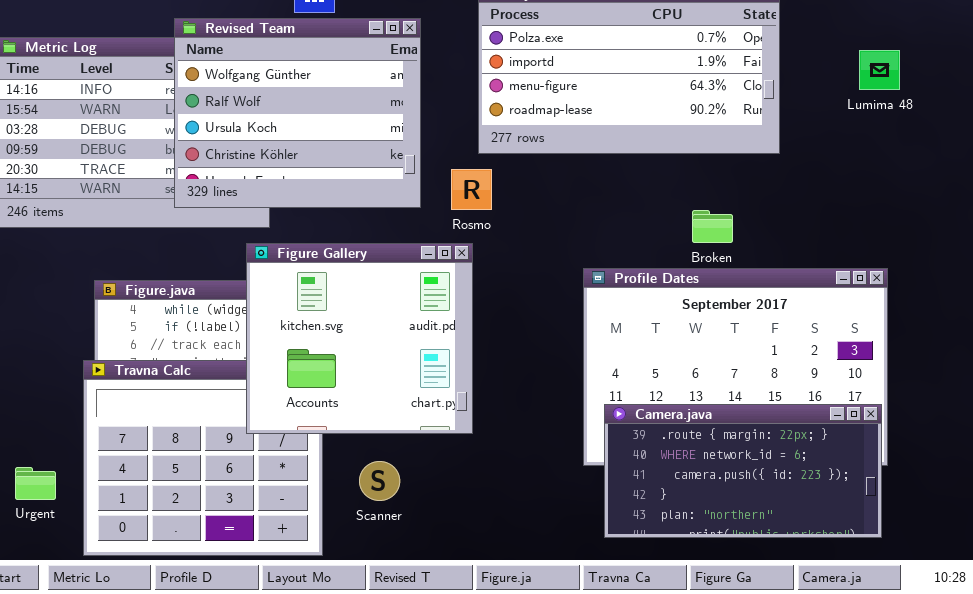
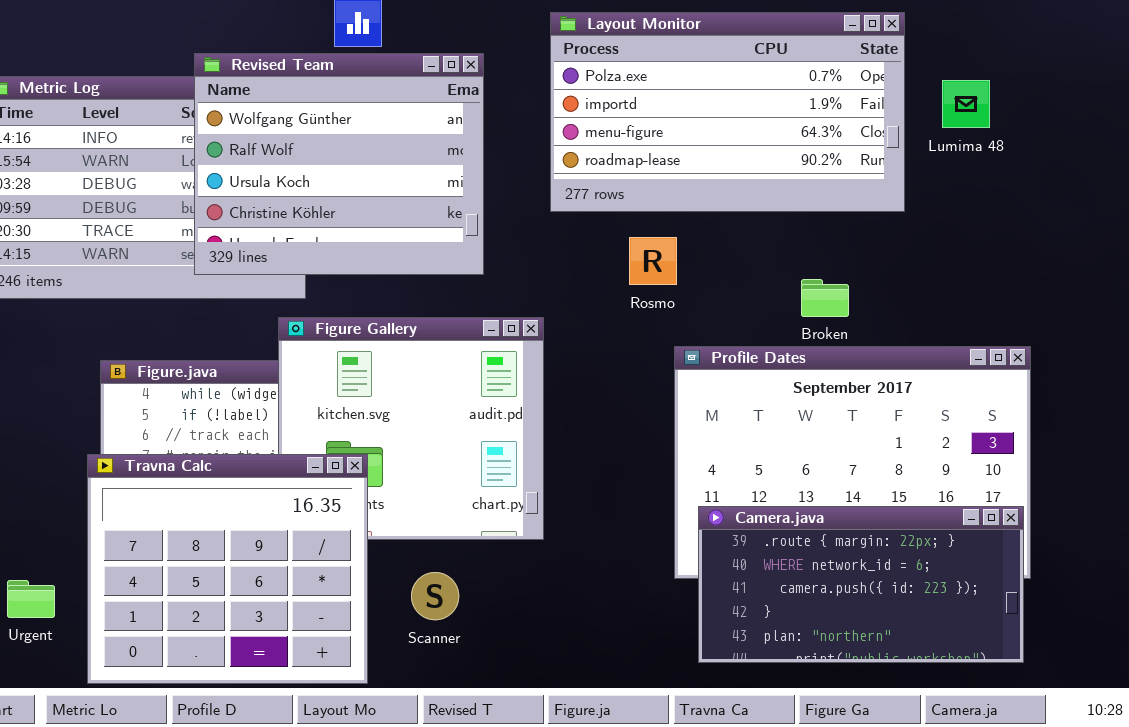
Lumima 48: [859,50,900,90] -> [942,80,990,128], moved
Rosmo: [451,169,492,210] -> [629,237,677,285], moved
Travna Calc: [83,360,323,556] -> [87,454,368,684], raised

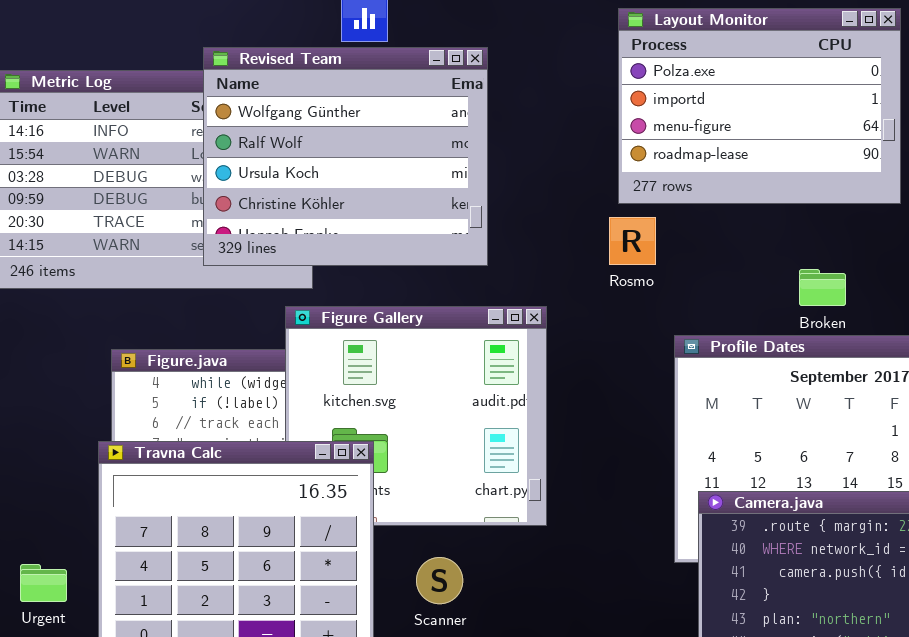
Layout Monitor: [550,12,905,212] -> [618,8,901,204], resized
Rosmo: [629,237,677,285] -> [609,217,656,265], moved

